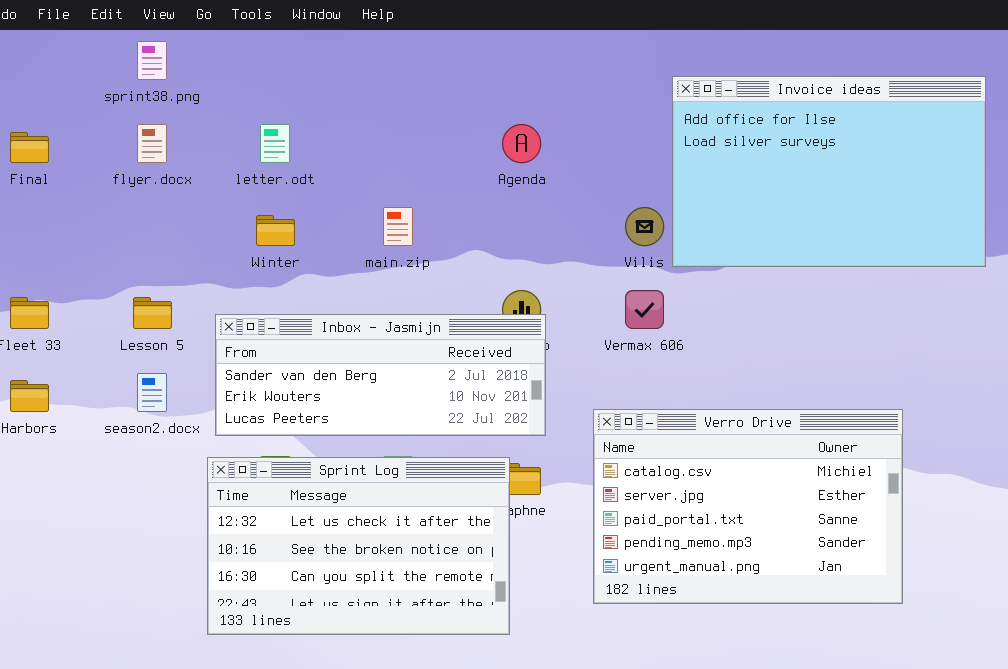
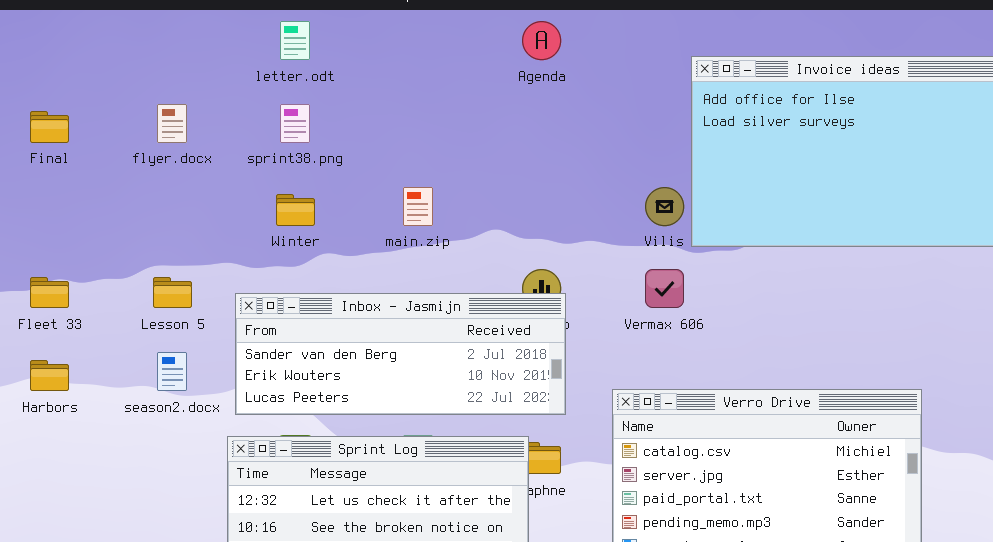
sprint38.png: [137,41,167,80] -> [280,104,310,143], moved
letter.odt: [260,124,290,163] -> [280,21,310,60], moved
Agenda: [502,124,541,163] -> [522,21,561,60], moved

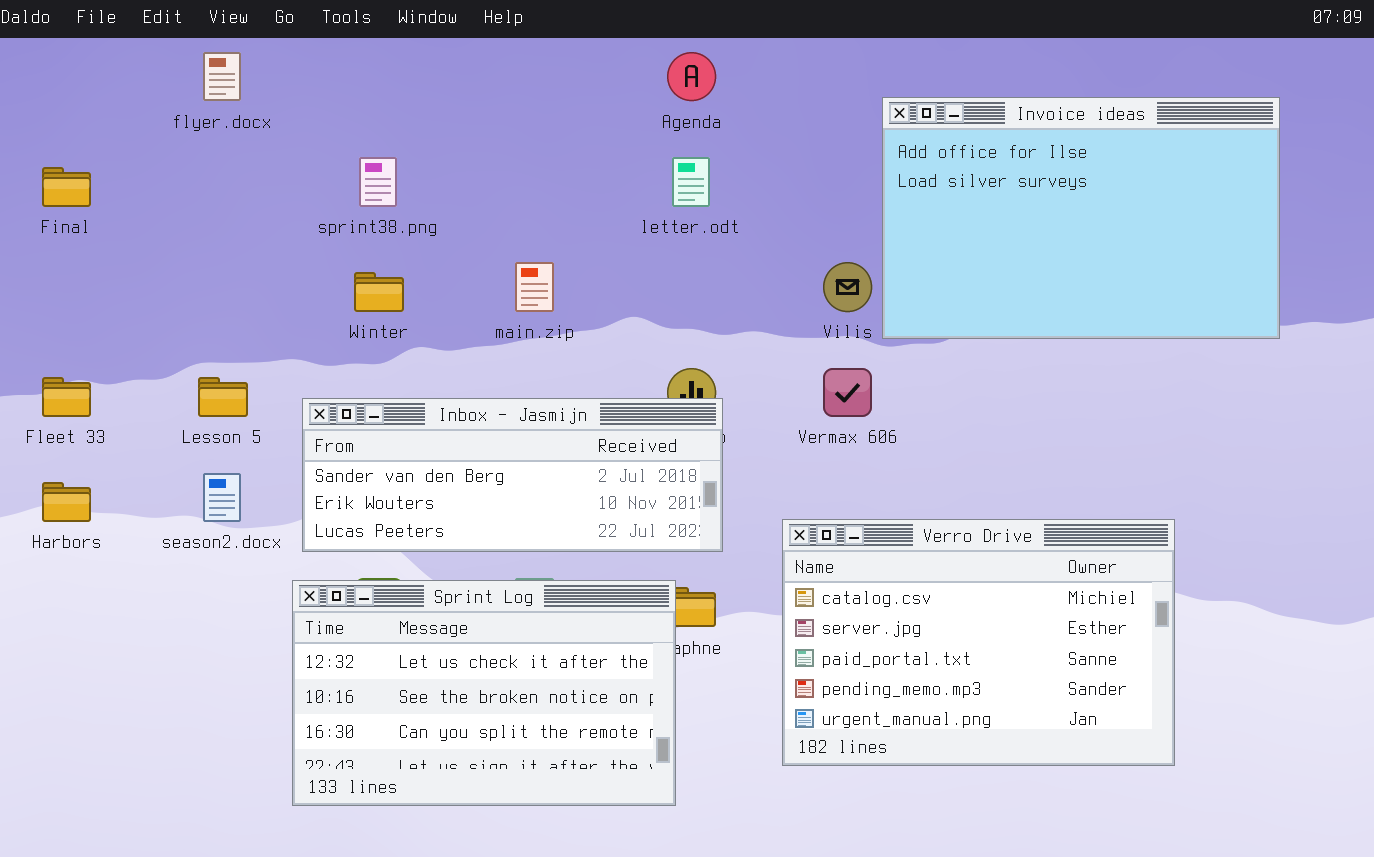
letter.odt: [280,21,310,60] -> [672,157,710,207], moved
flyer.docx: [157,104,187,143] -> [203,52,241,101], moved

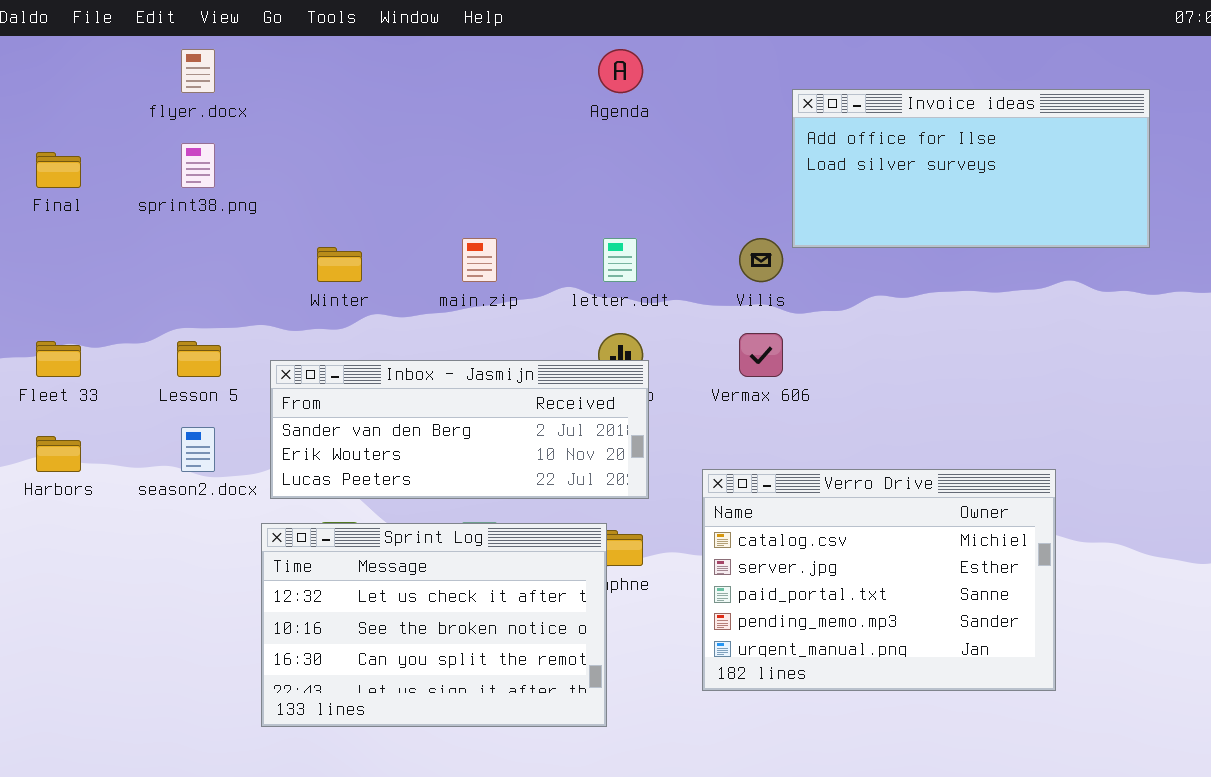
Invoice ideas: [882,97,1280,339] -> [792,89,1150,248], resized
sprint38.png: [359,157,397,207] -> [181,143,215,188], moved
letter.odt: [672,157,710,207] -> [603,238,637,282], moved

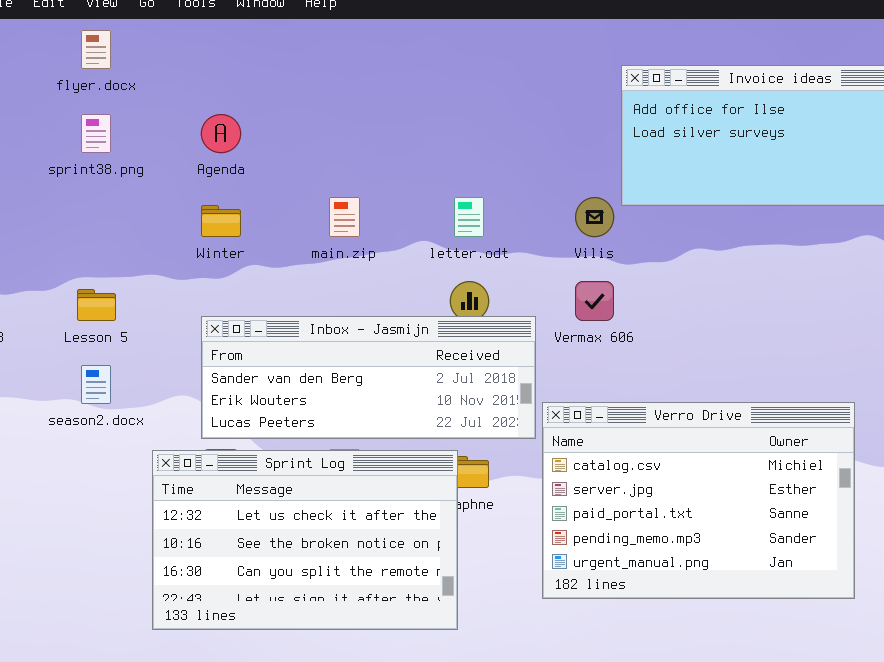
Agenda: [598,49,643,93] -> [201,114,241,153], moved
Inbox - Jasmijn: [270,360,649,499] -> [201,316,536,439], moved

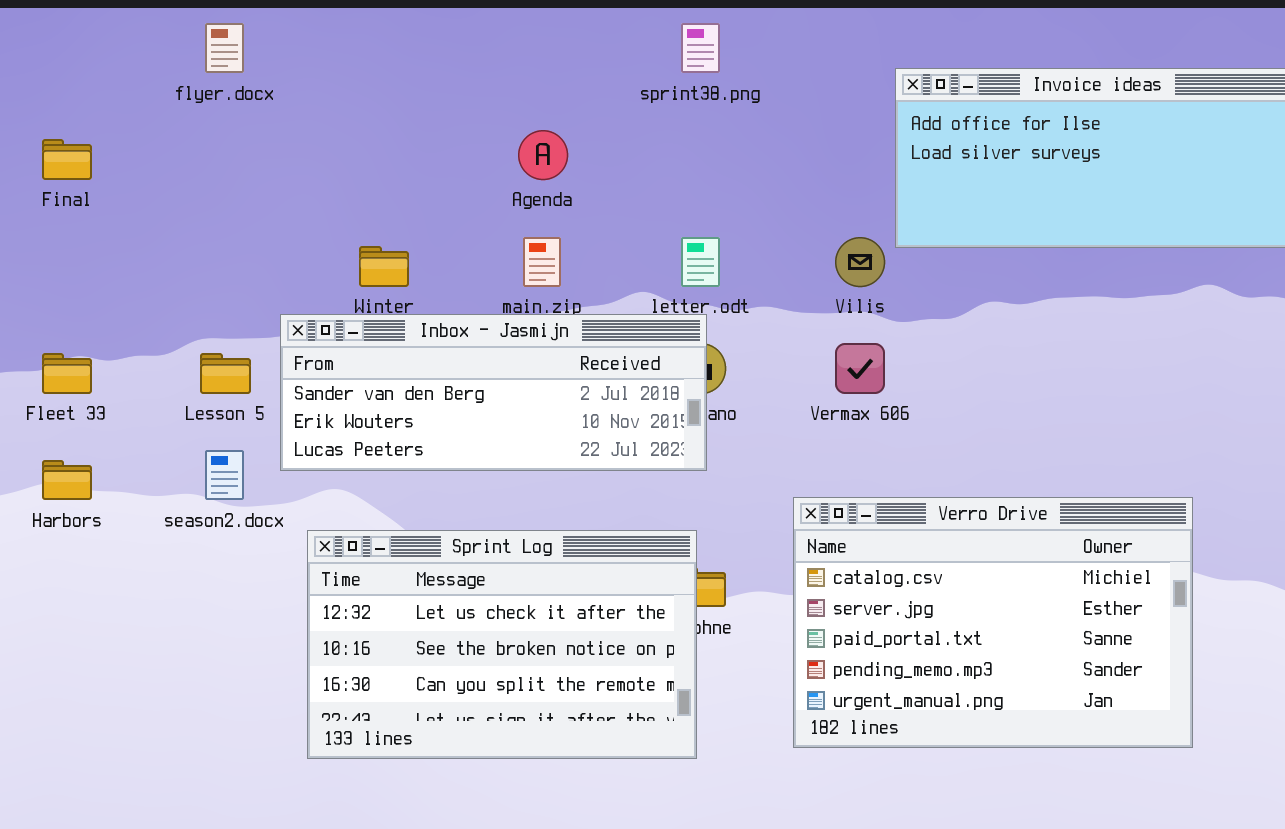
sprint38.png: [81,114,111,153] -> [681,23,720,73], moved
Agenda: [201,114,241,153] -> [518,130,568,180], moved
Inbox - Jasmijn: [201,316,536,439] -> [280,314,707,471], moved
Sprint Log: [152,450,458,630] -> [307,530,697,759], moved

